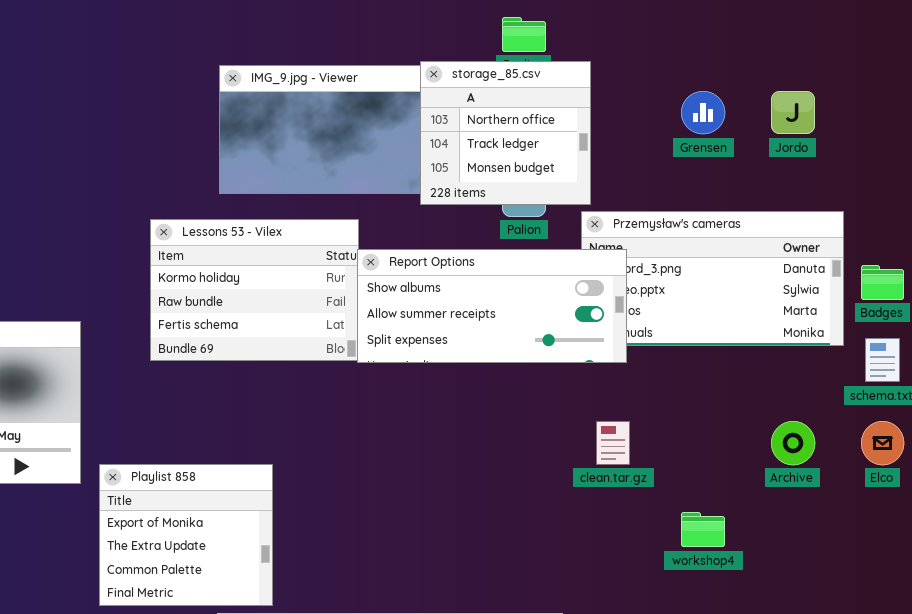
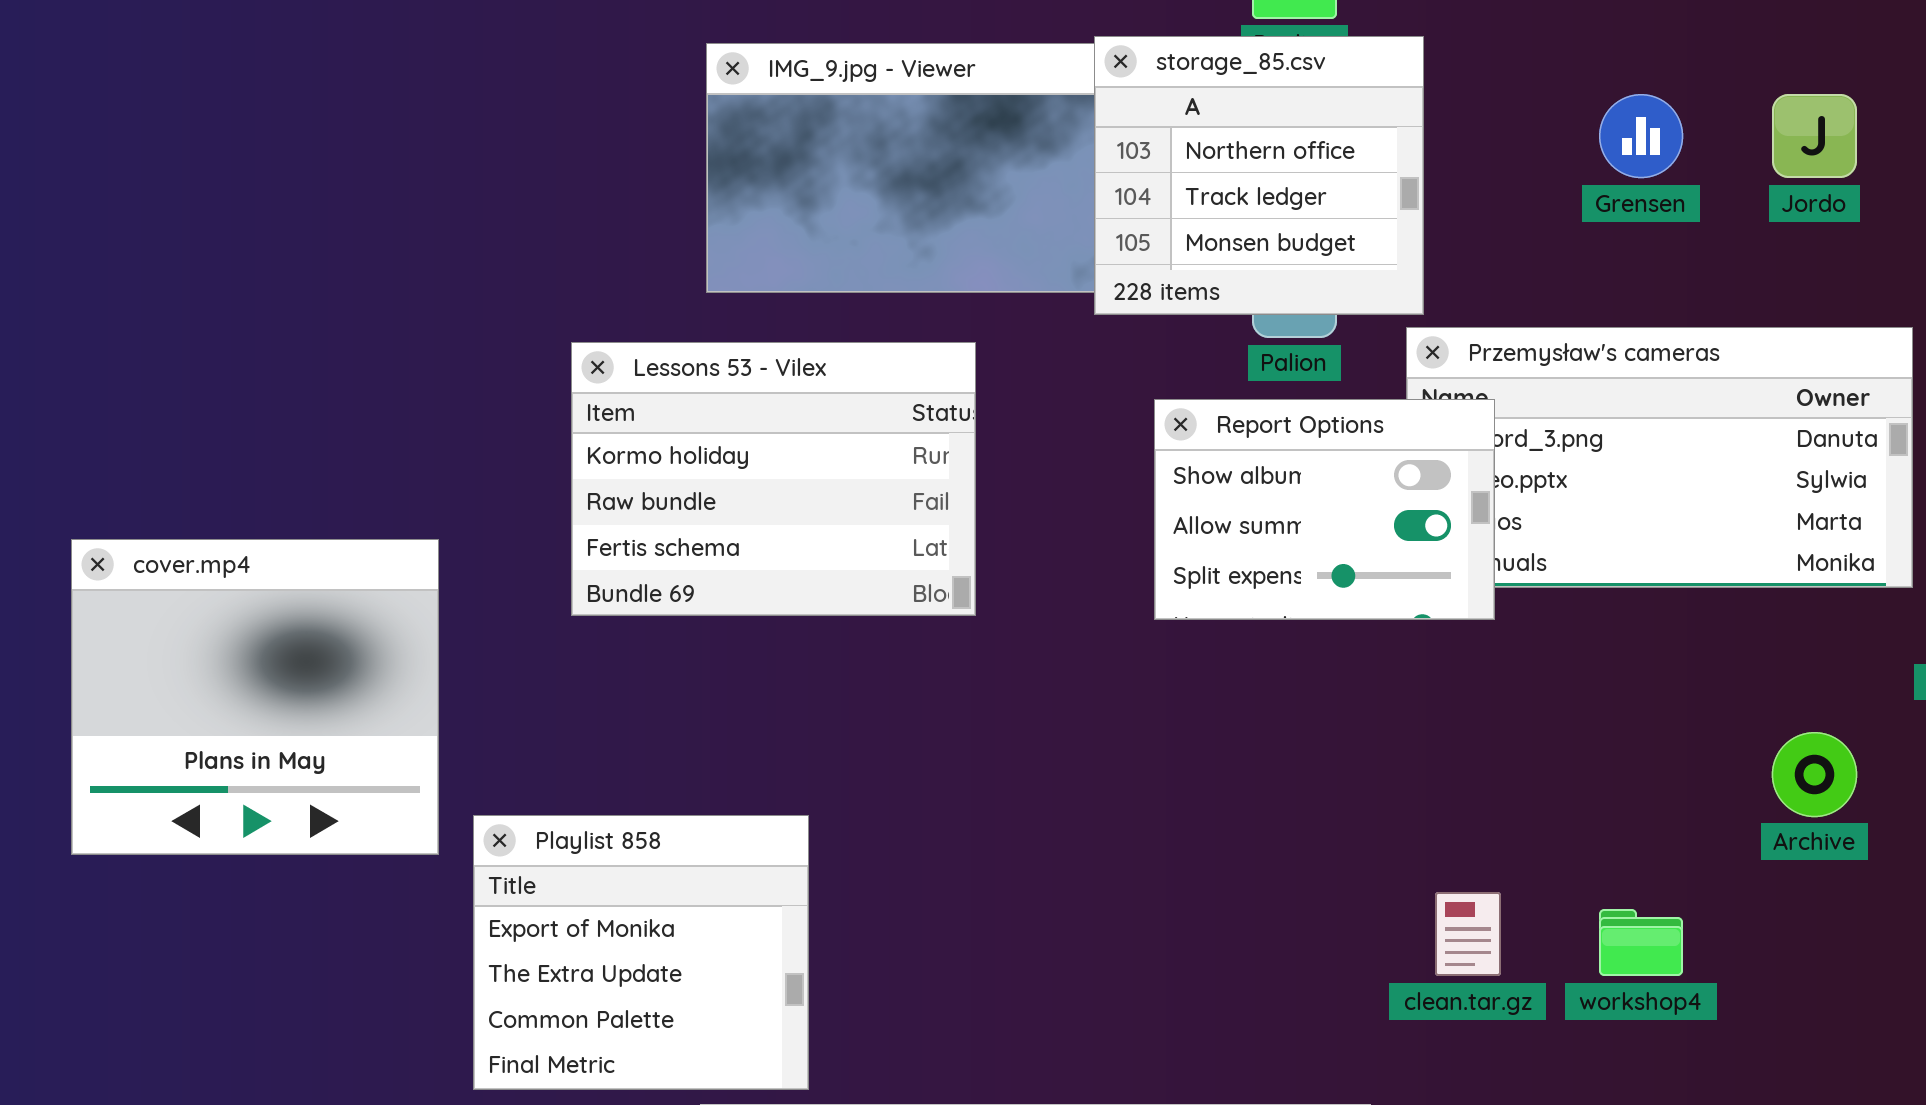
Report Options: [357,249,627,363] -> [1154,399,1495,620], resized
clean.tar.gz: [596,421,630,465] -> [1435,892,1501,976], moved

